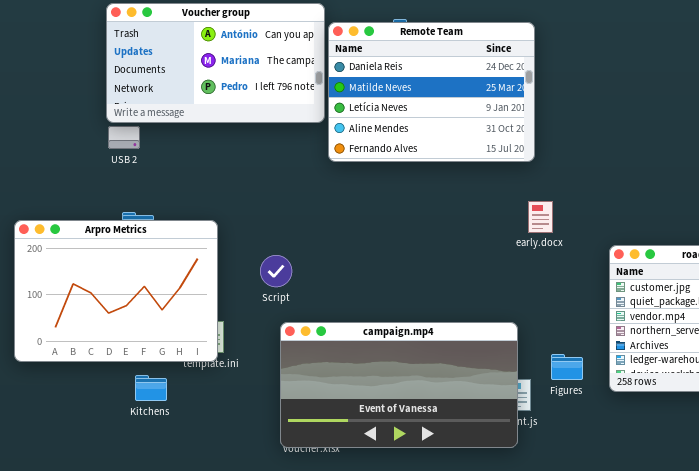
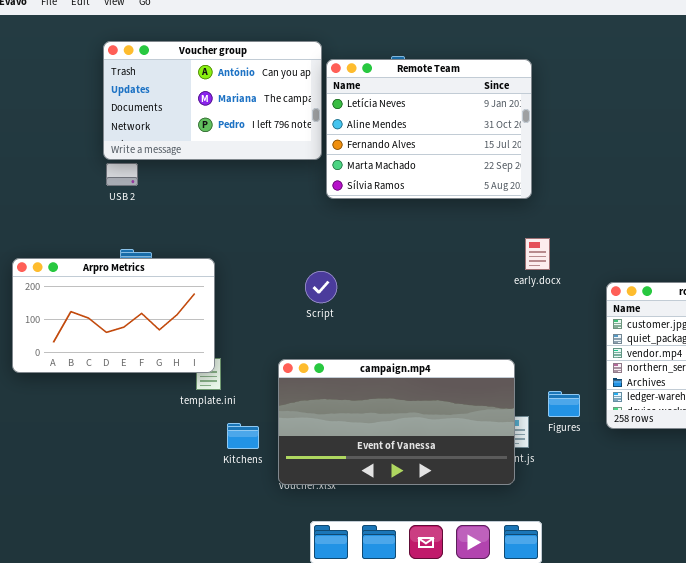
Remote Team: [328,22,535,162] -> [326,59,532,199], scrolled down 2 rows
Arpro Metrics: [14,220,218,362] -> [12,258,215,373], resized
Script: [260,255,292,287] -> [305,271,337,303], moved
Kitchens: [135,375,167,401] -> [227,423,259,449], moved

